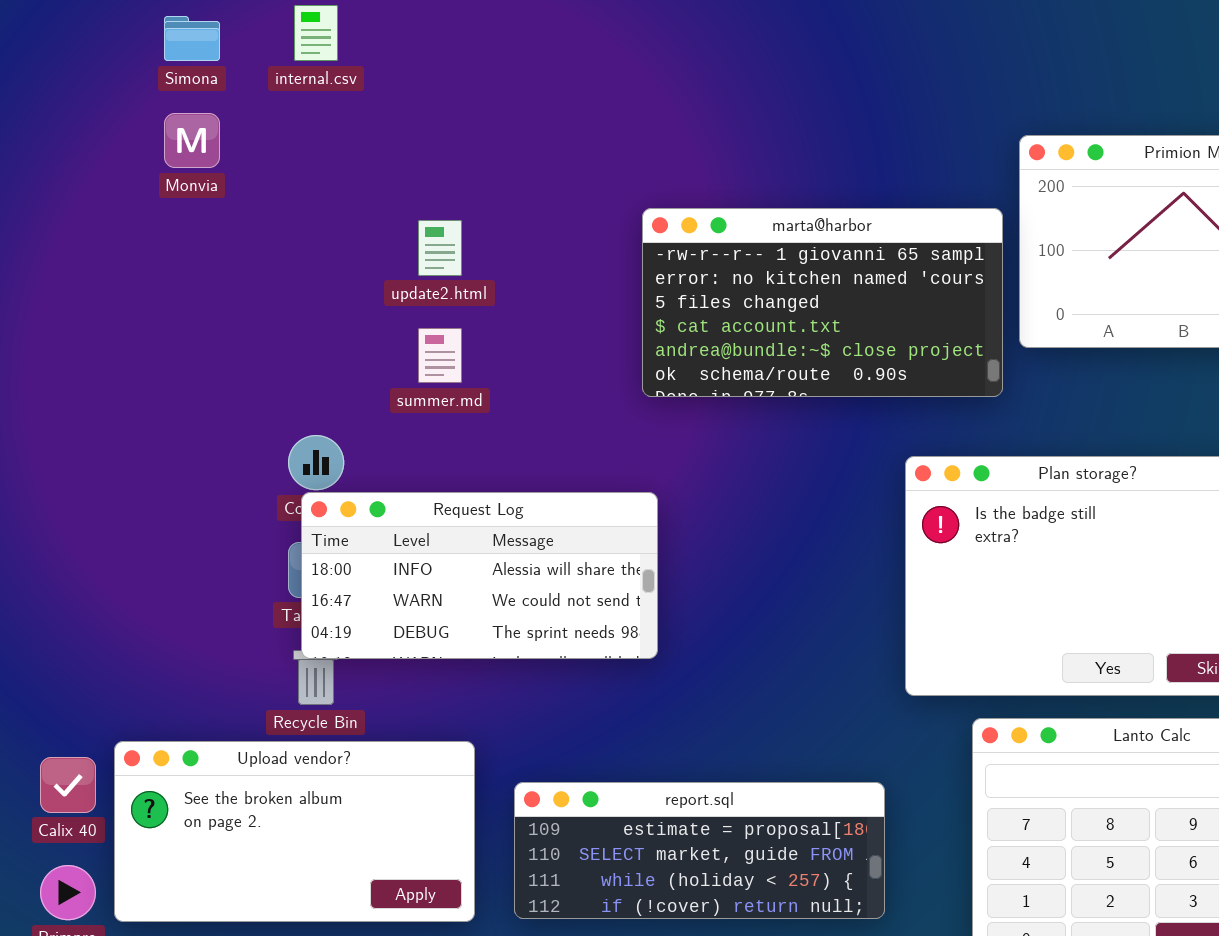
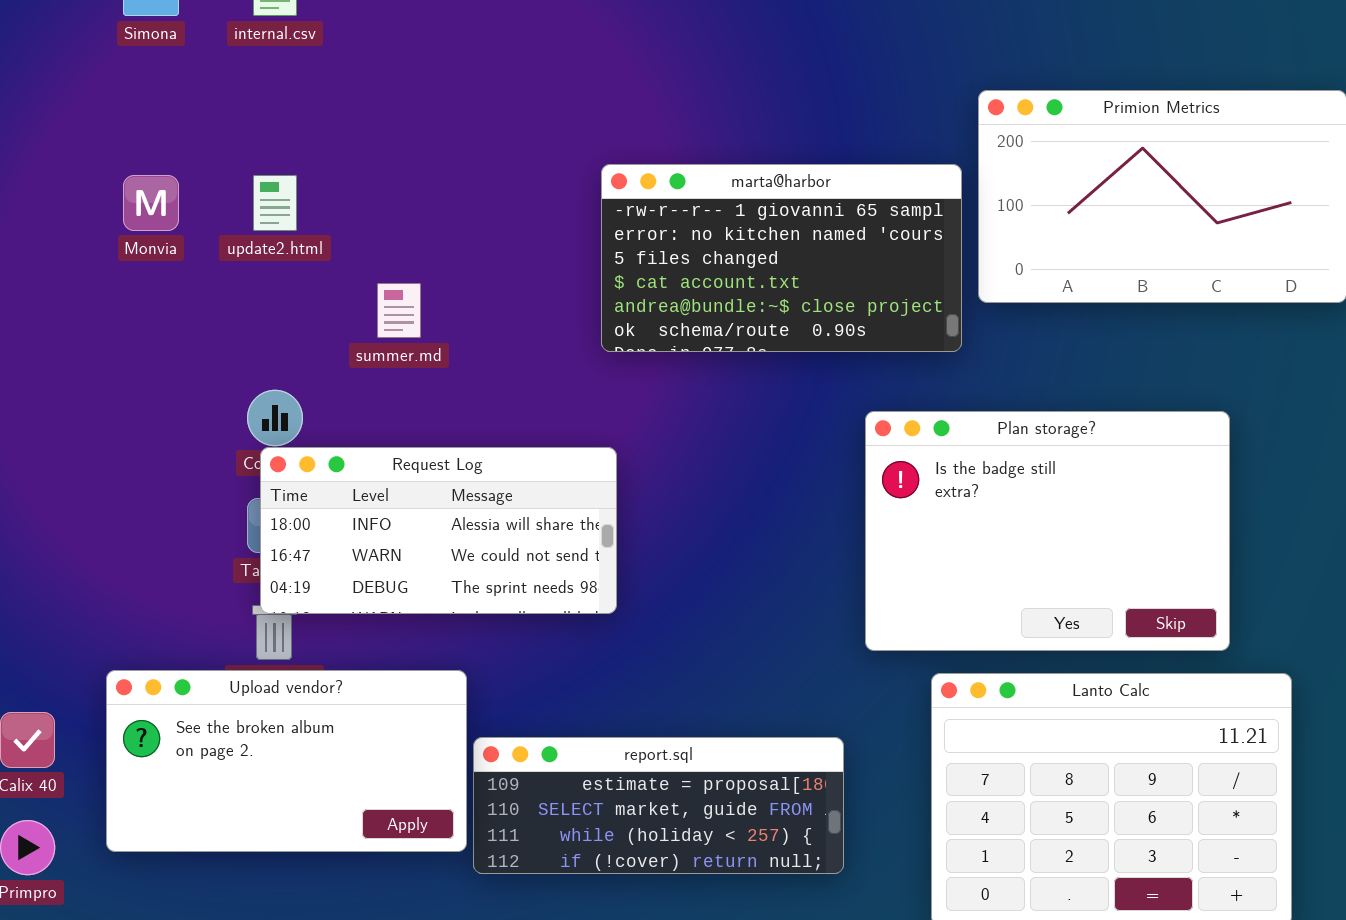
Monvia: [164,113,220,168] -> [123,175,179,231], moved
update2.html: [418,220,462,276] -> [253,175,297,231], moved
Upload vendor?: [114,741,475,922] -> [106,670,467,852], moved

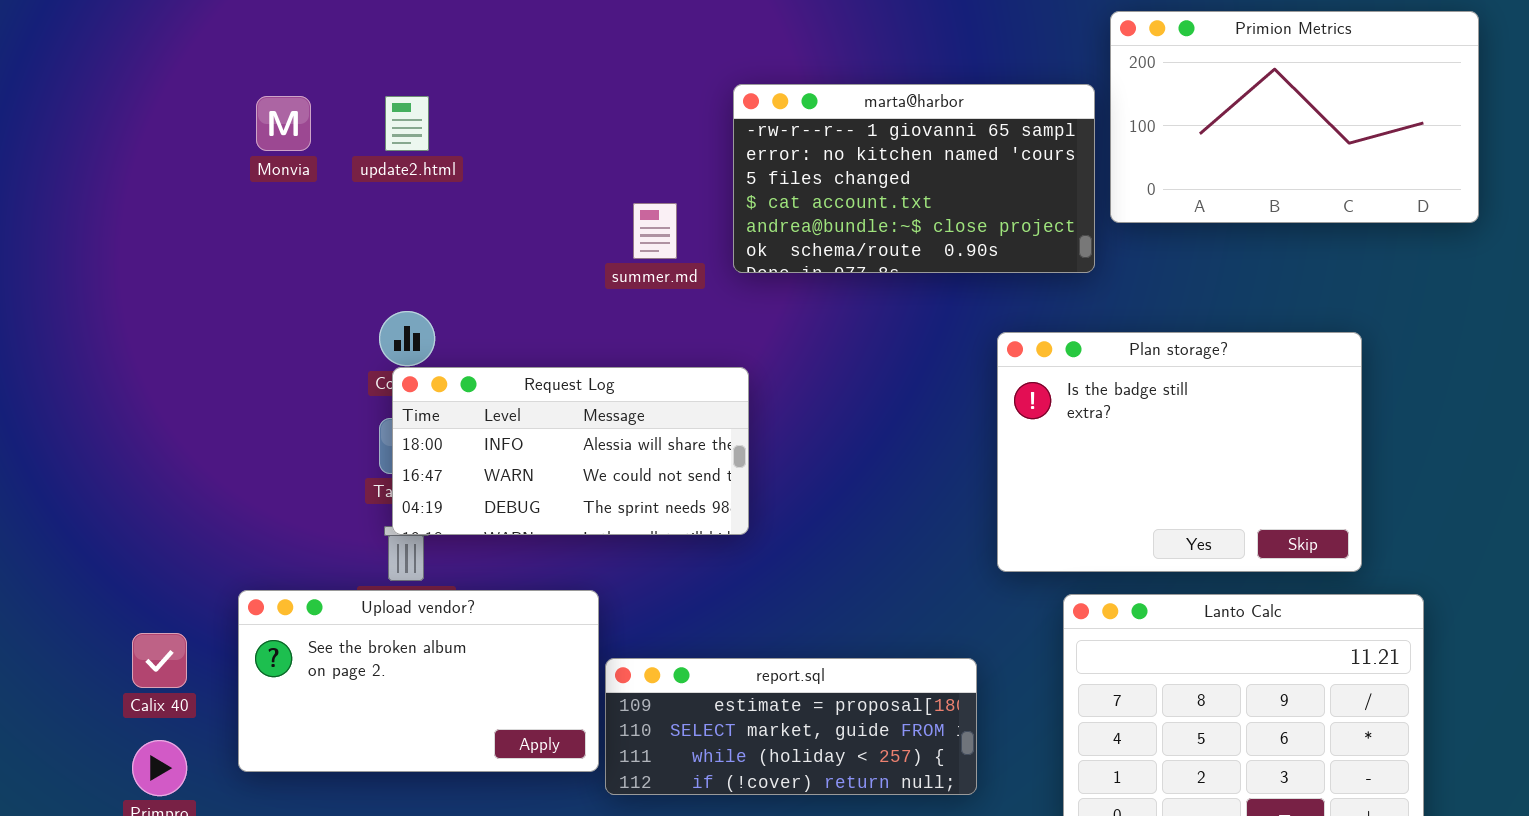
summer.md: [377,283,421,338] -> [633,203,677,259], moved

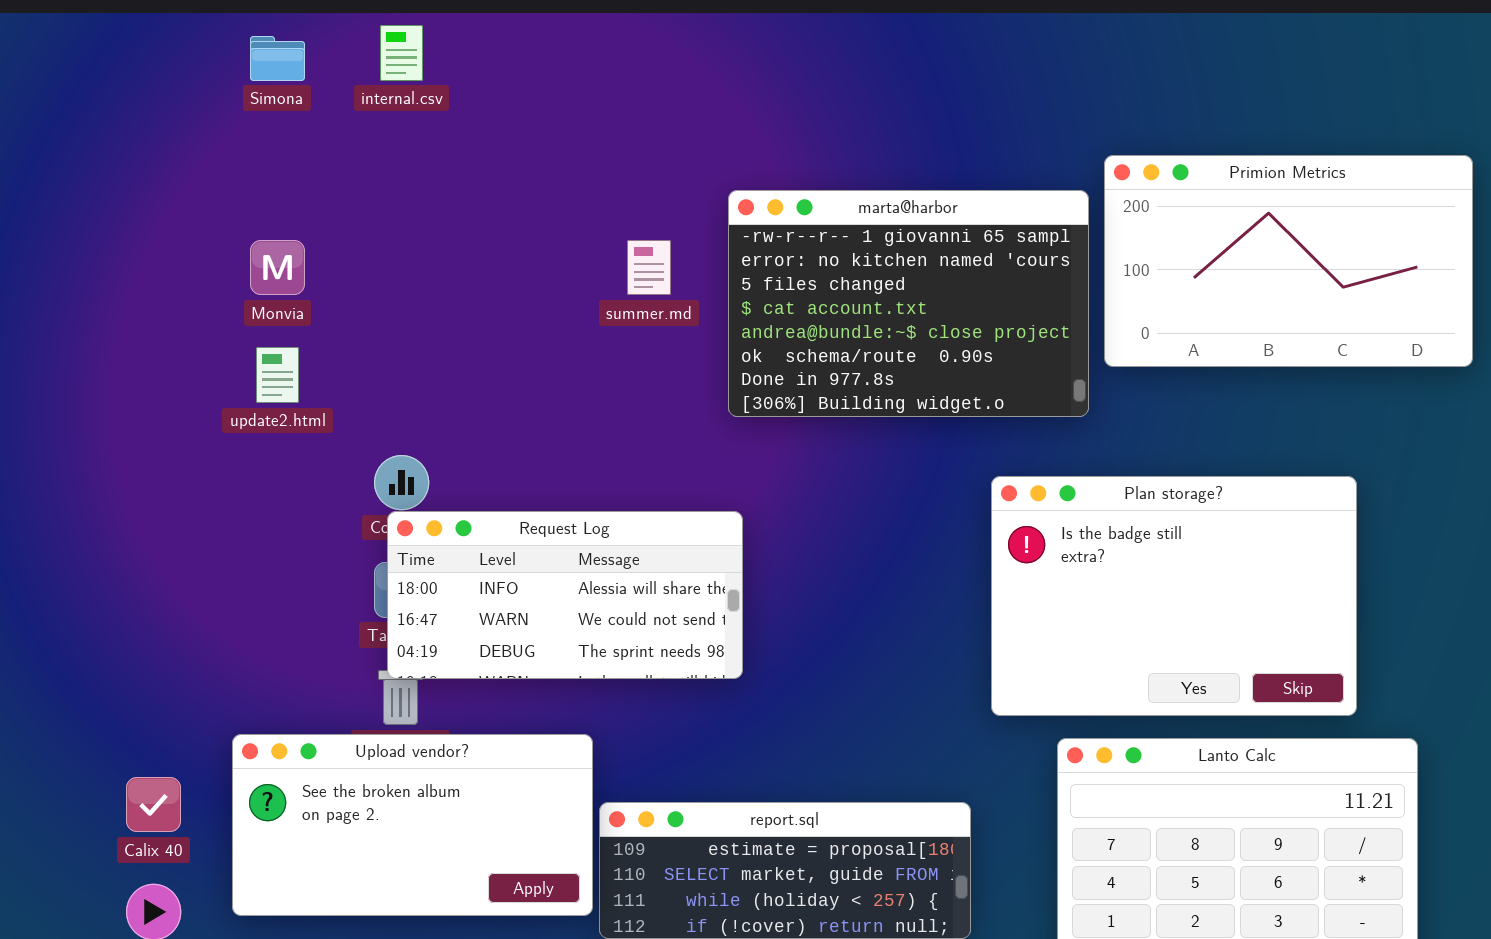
marta@harbor: [733,84,1095,273] -> [728,190,1089,417], resized
update2.html: [385,96,429,151] -> [256,347,299,403], moved
summer.md: [633,203,677,259] -> [627,240,671,295], moved

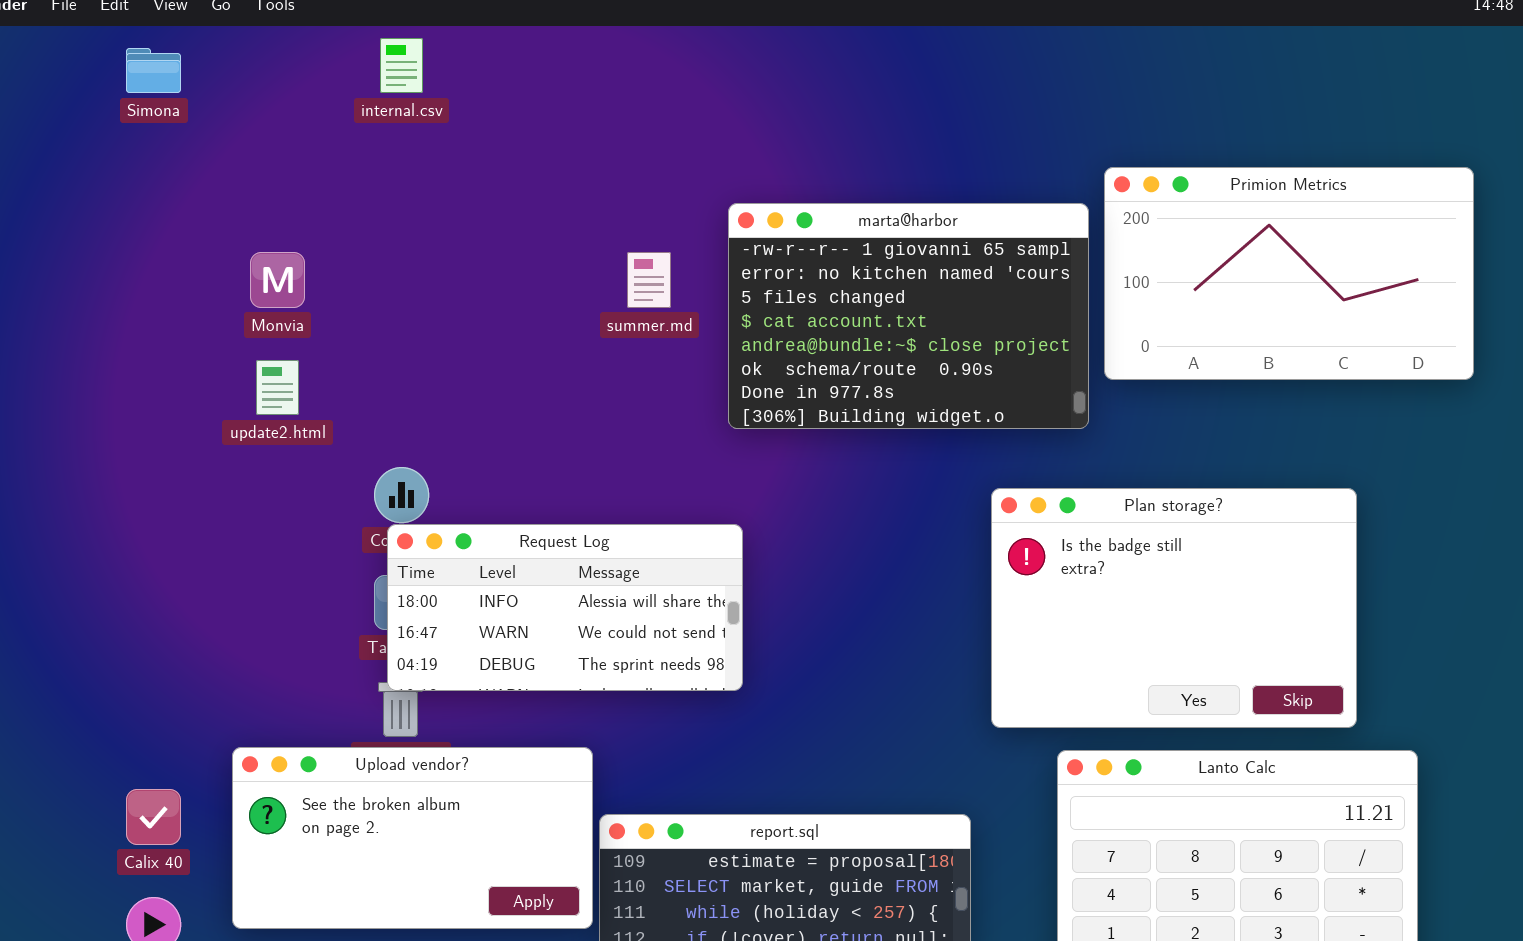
Simona: [250,36,305,81] -> [126,48,181,93], moved

